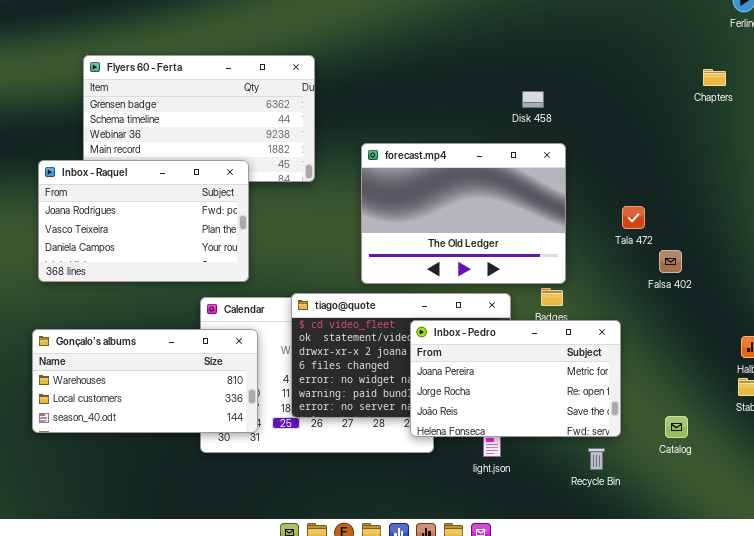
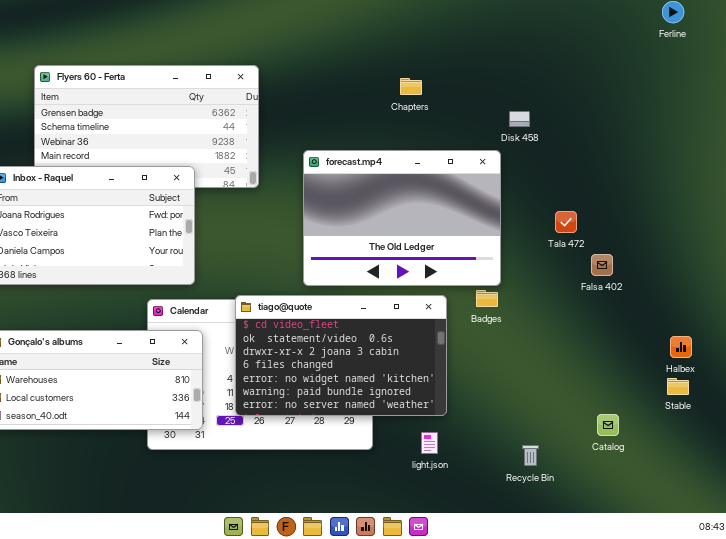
Chapters: [703,69,726,86] -> [400,78,422,95], moved
Disk 458: [522,91,544,108] -> [509,111,530,127], moved
Inbox - Pedro: [410,320,621,437] -> none, closed

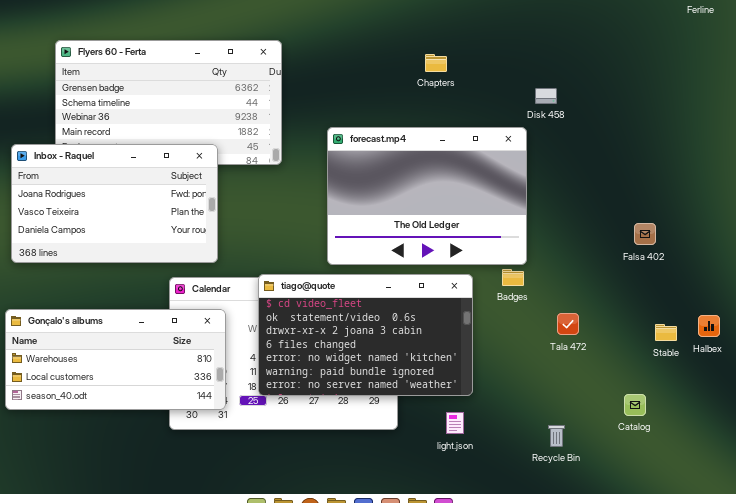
Tala 472: [555,211,577,233] -> [557,313,579,335], moved
Falsa 402: [591,254,613,276] -> [634,223,656,245], moved
Stable: [667,378,689,395] -> [655,324,677,341], moved

